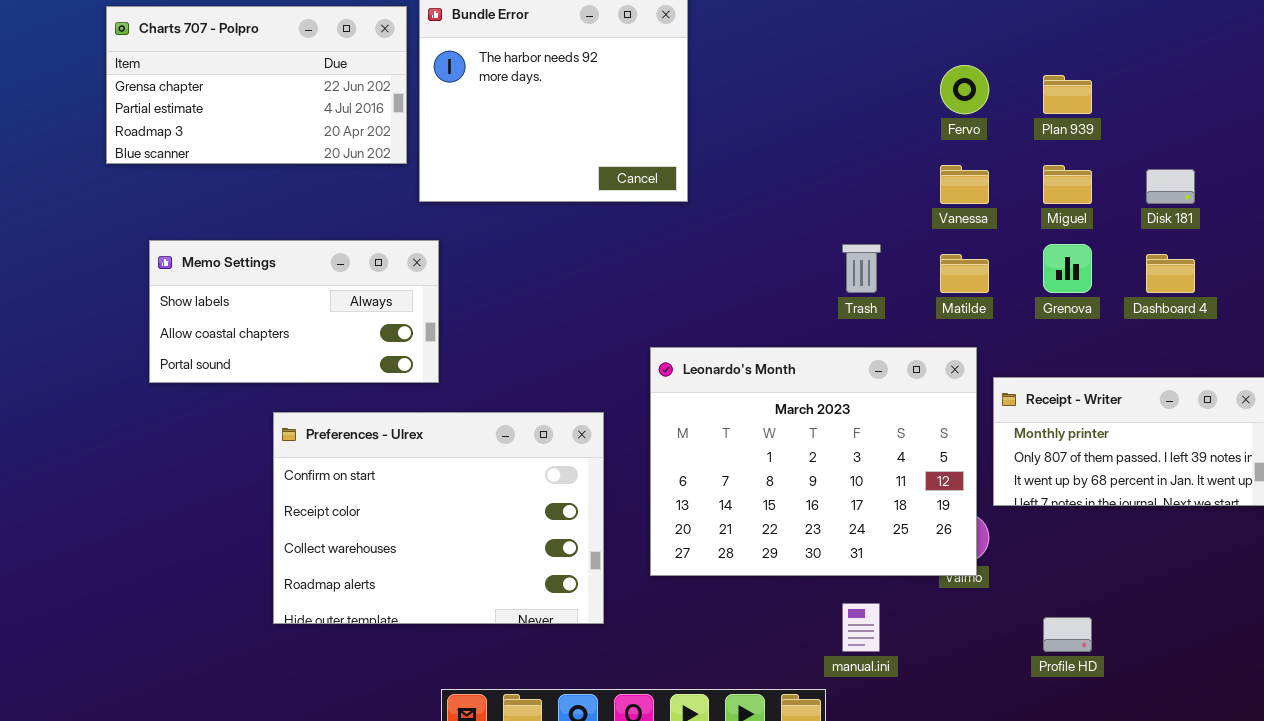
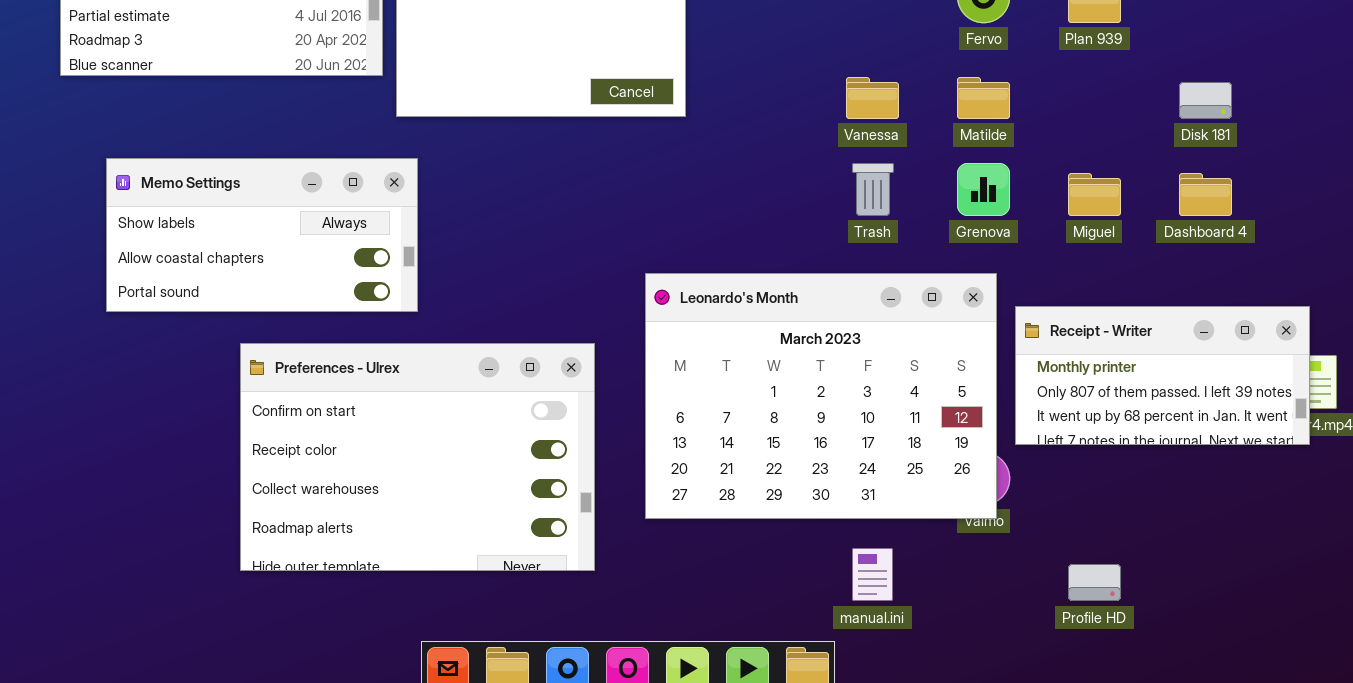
Vanessa: [940,165,989,204] -> [846,77,899,119], moved
Miguel: [1043,165,1092,204] -> [1068,173,1121,216], moved
Grenova: [1043,244,1092,293] -> [957,163,1010,216], moved
Matilde: [940,254,989,293] -> [957,77,1010,119], moved

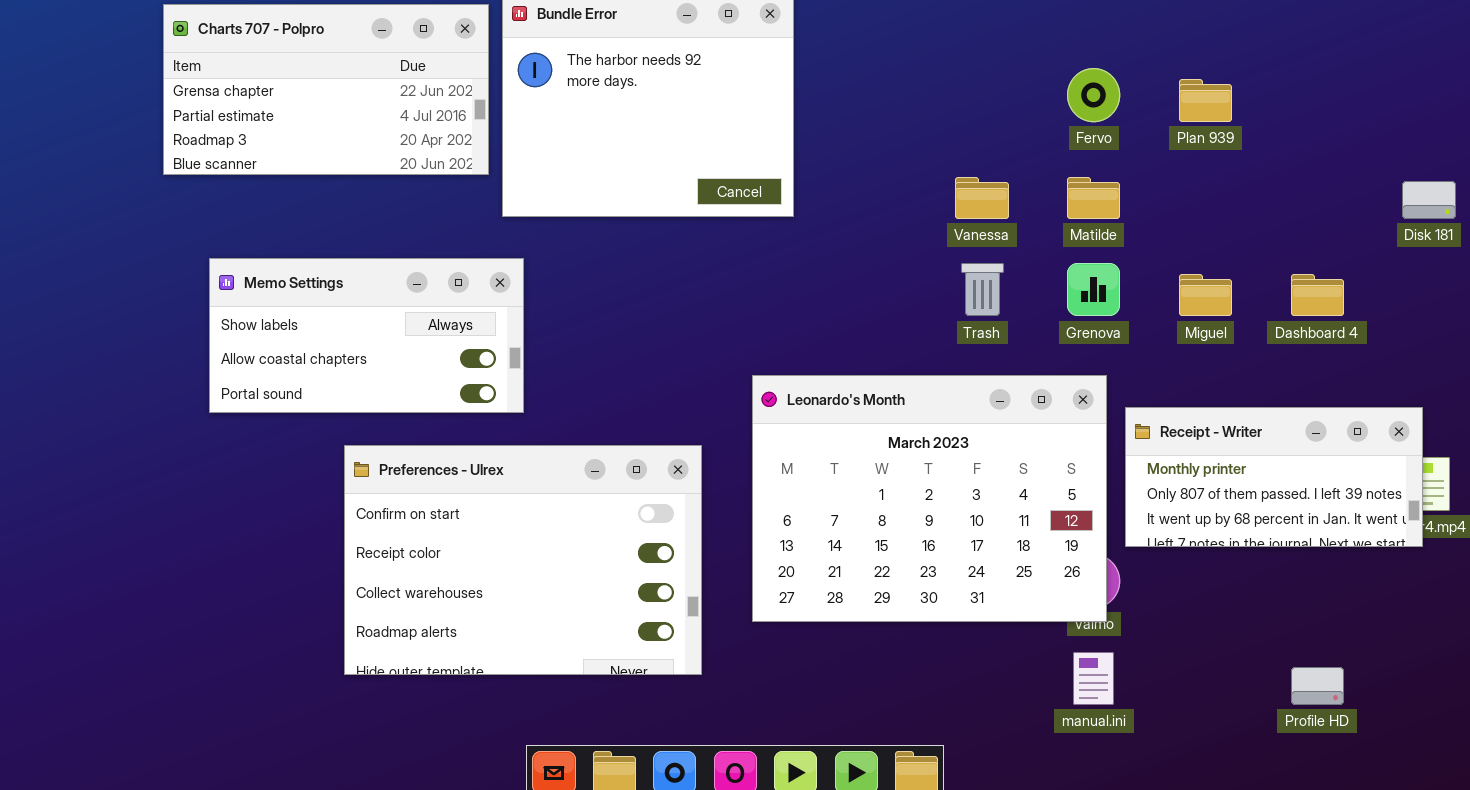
Disk 181: [1179,82,1232,119] -> [1402,181,1456,219], moved
manual.ini: [852,548,893,601] -> [1073,652,1114,705], moved
Profile HD: [1068,564,1121,601] -> [1291,667,1344,705], moved

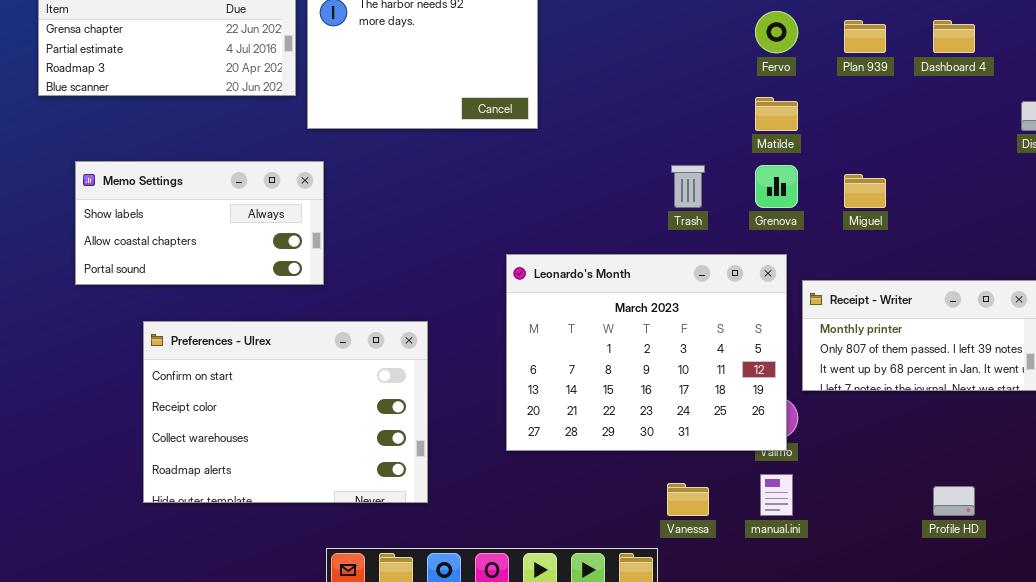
Vanessa: [955,177,1009,219] -> [667,483,709,516], moved
Dashboard 4: [1291,274,1344,316] -> [933,20,975,53], moved
Preferences - Ulrex: [344,445,702,675] -> [143,321,428,503], moved

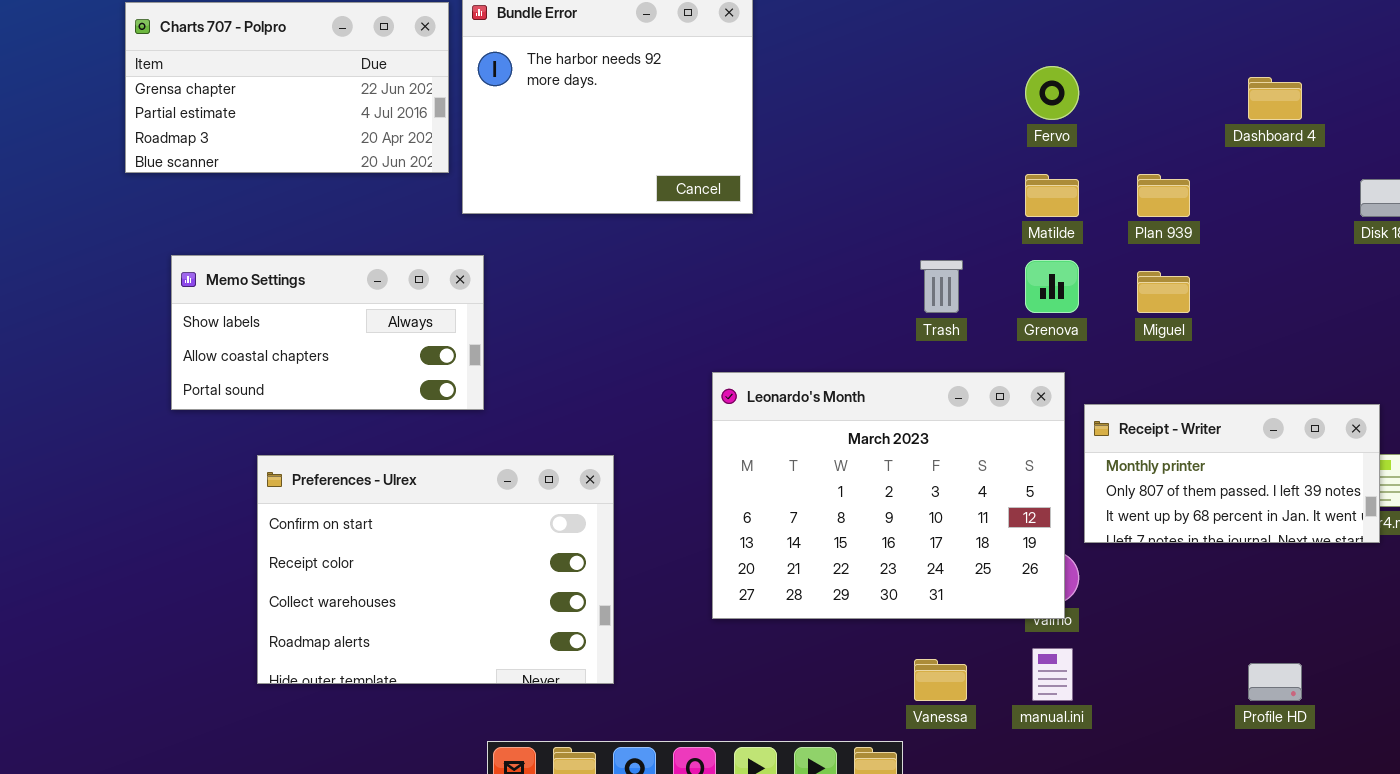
Plan 939: [844,20,886,53] -> [1137,174,1190,217], moved

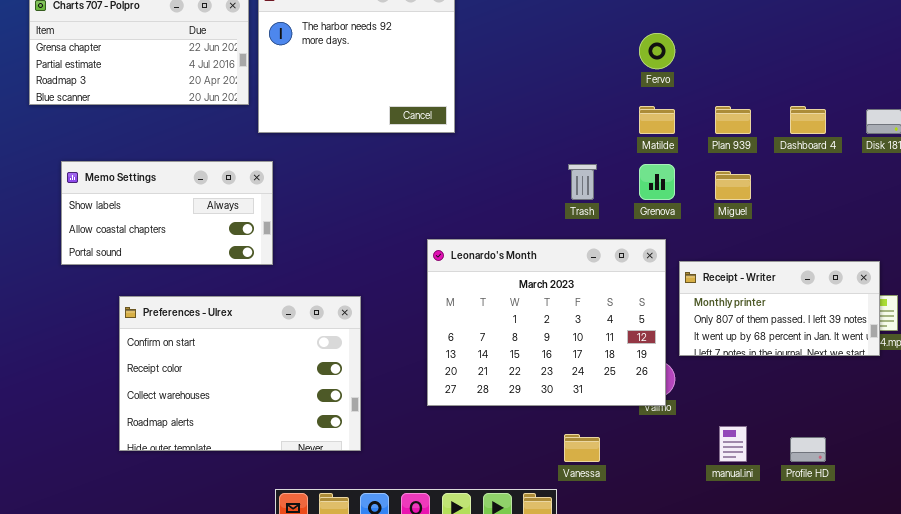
Dashboard 4: [1248,77,1302,120] -> [790,106,826,134], moved
manual.ini: [1032,648,1073,701] -> [719,426,747,462], moved

